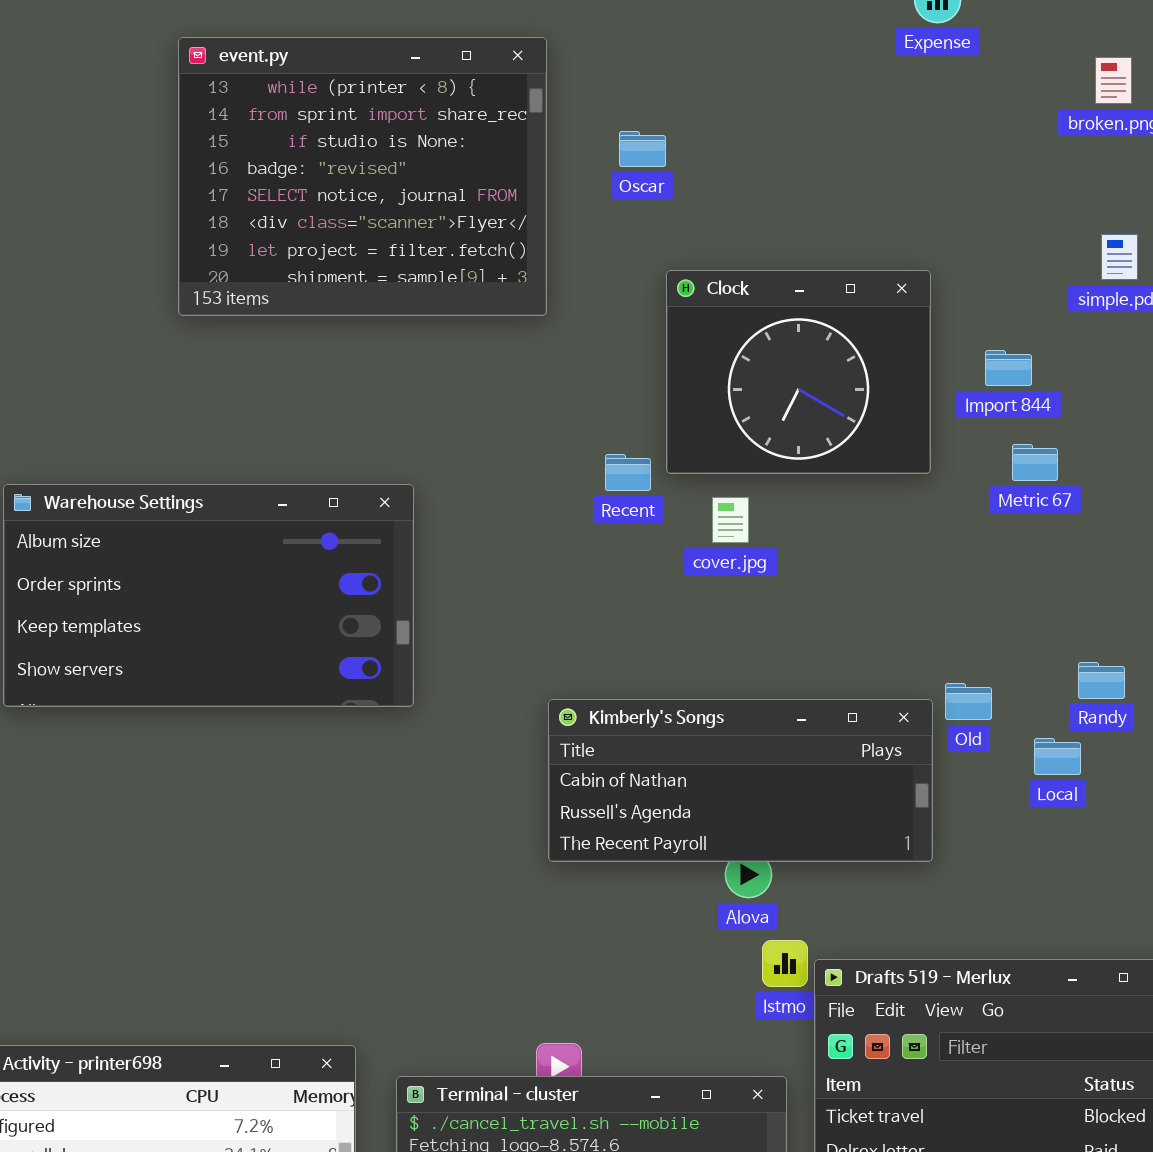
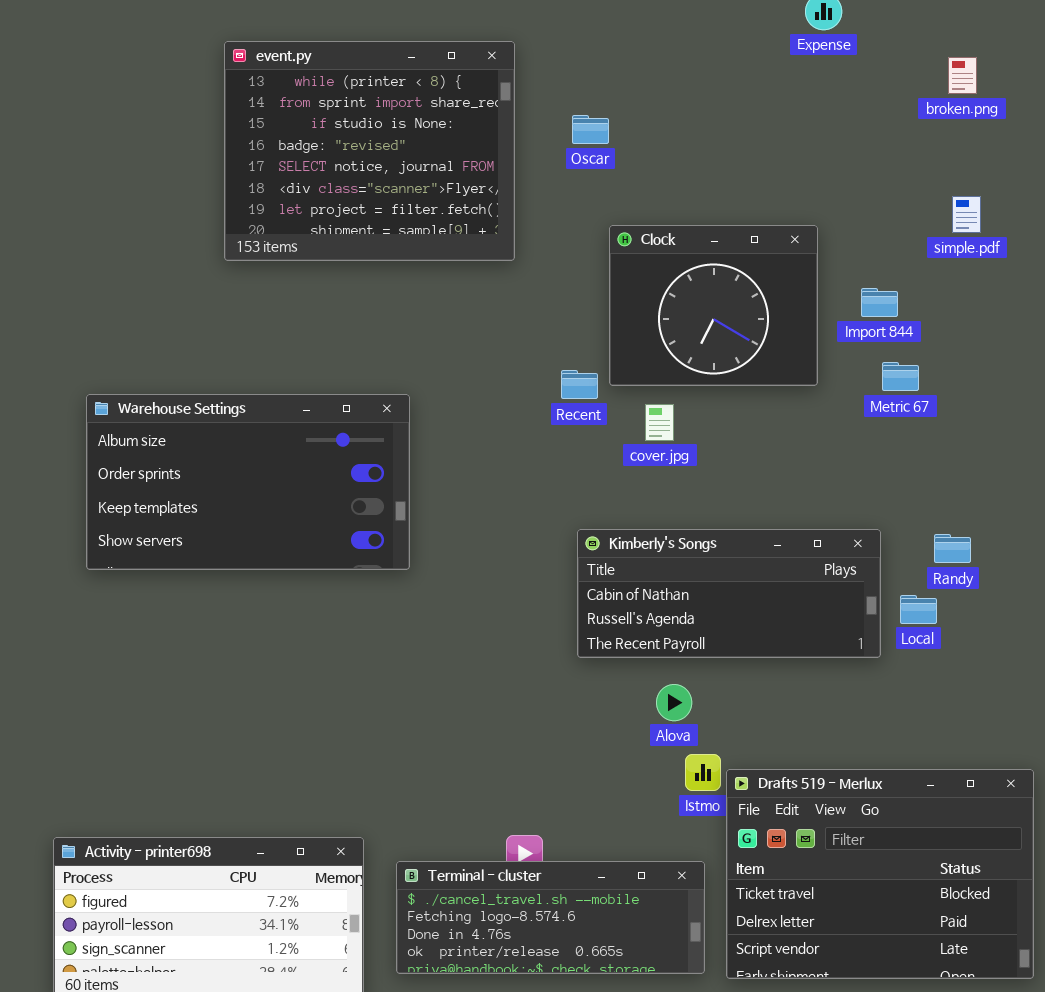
Kimberly's Songs: [548,699,933,862] -> [577,529,881,658], moved

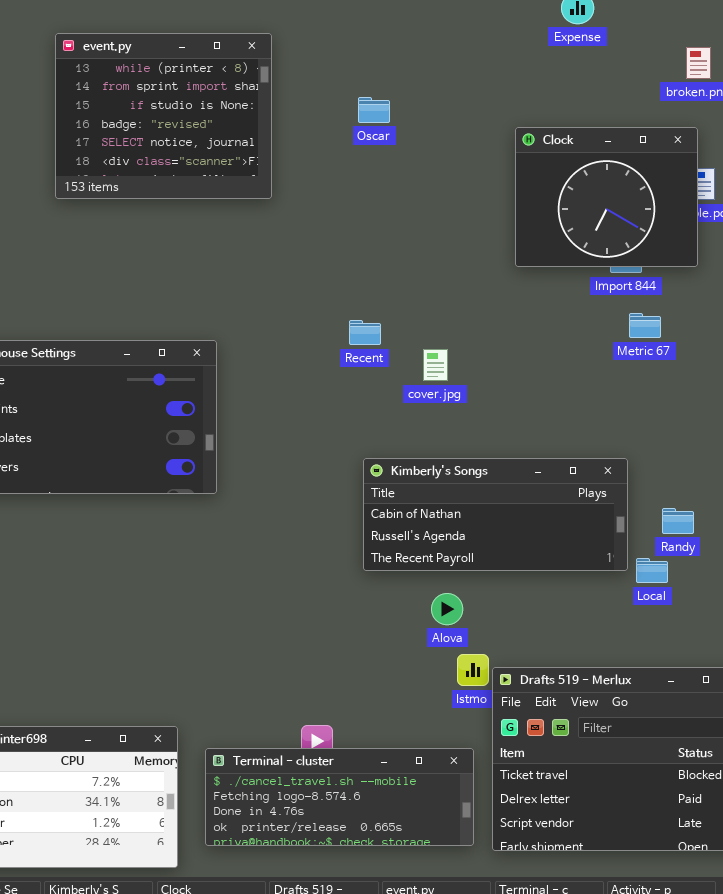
event.py: [224,41,515,261] -> [55,33,272,199], resized
Clock: [609,225,818,386] -> [515,127,698,267], moved
Randy: [934,534,971,563] -> [662,508,694,534], moved
Local: [900,595,937,624] -> [636,558,668,583], moved

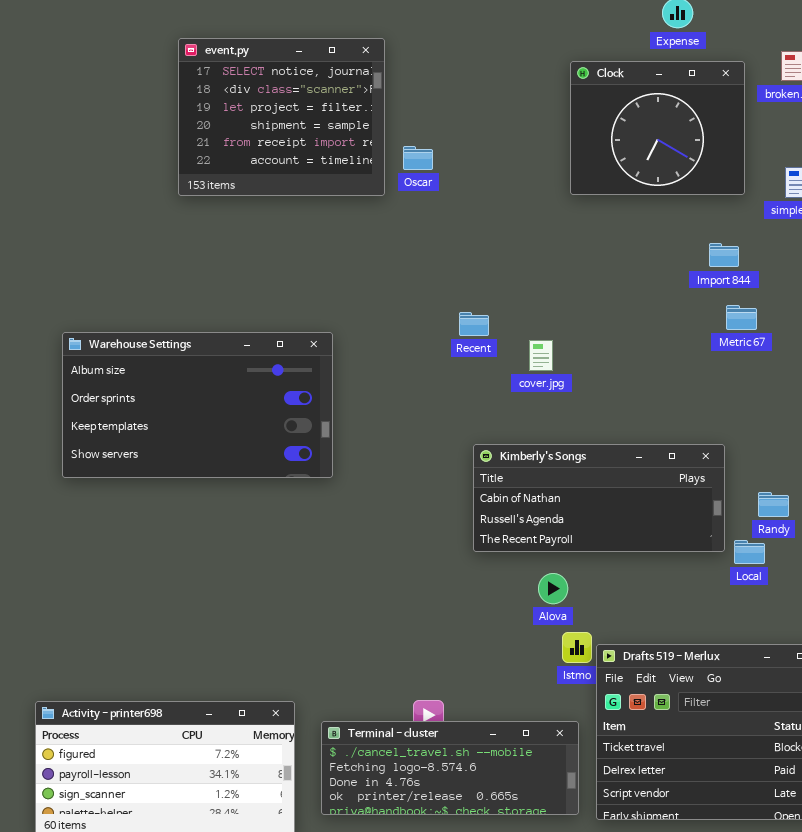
event.py: [55,33,272,199] -> [178,38,385,196], scrolled down 4 rows
Oscar: [358,97,390,123] -> [403,146,433,170], moved
Clock: [515,127,698,267] -> [570,61,745,195], moved

